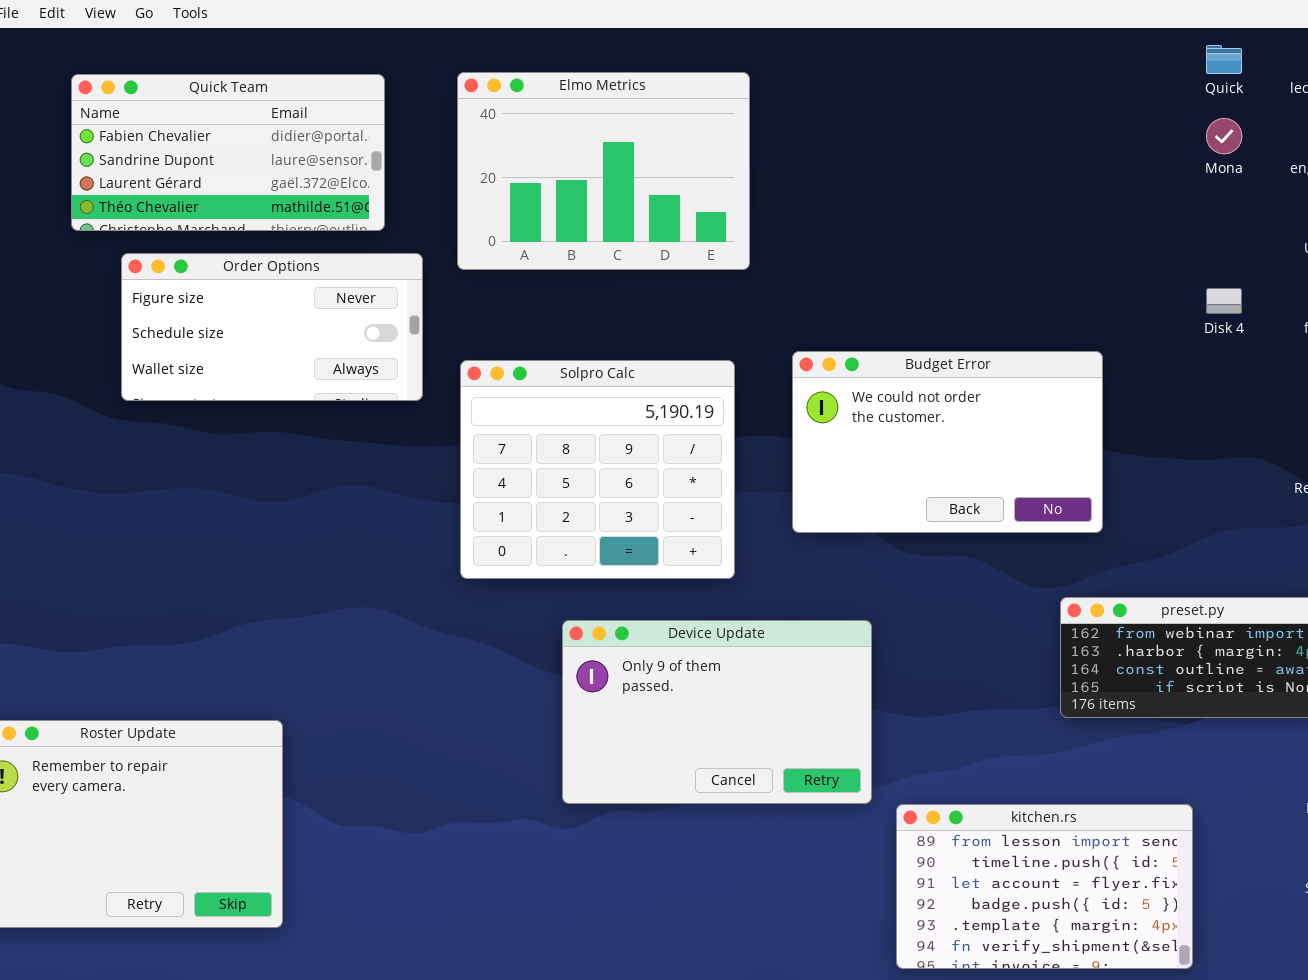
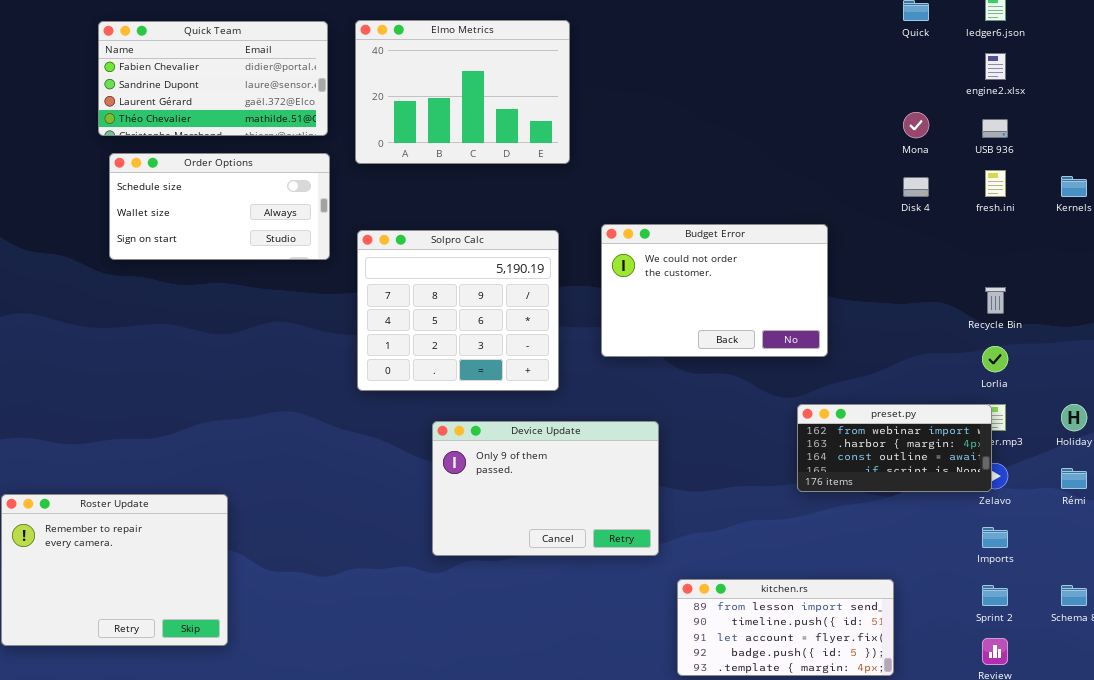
Quick Team: [71,74,385,231] -> [98,21,328,136], moved
Mona: [1206,118,1242,154] -> [903,112,929,138], moved
Order Options: [121,253,423,401] -> [109,153,330,260], scrolled down 1 row
kitchen.rs: [896,804,1193,969] -> [677,579,894,676], resized

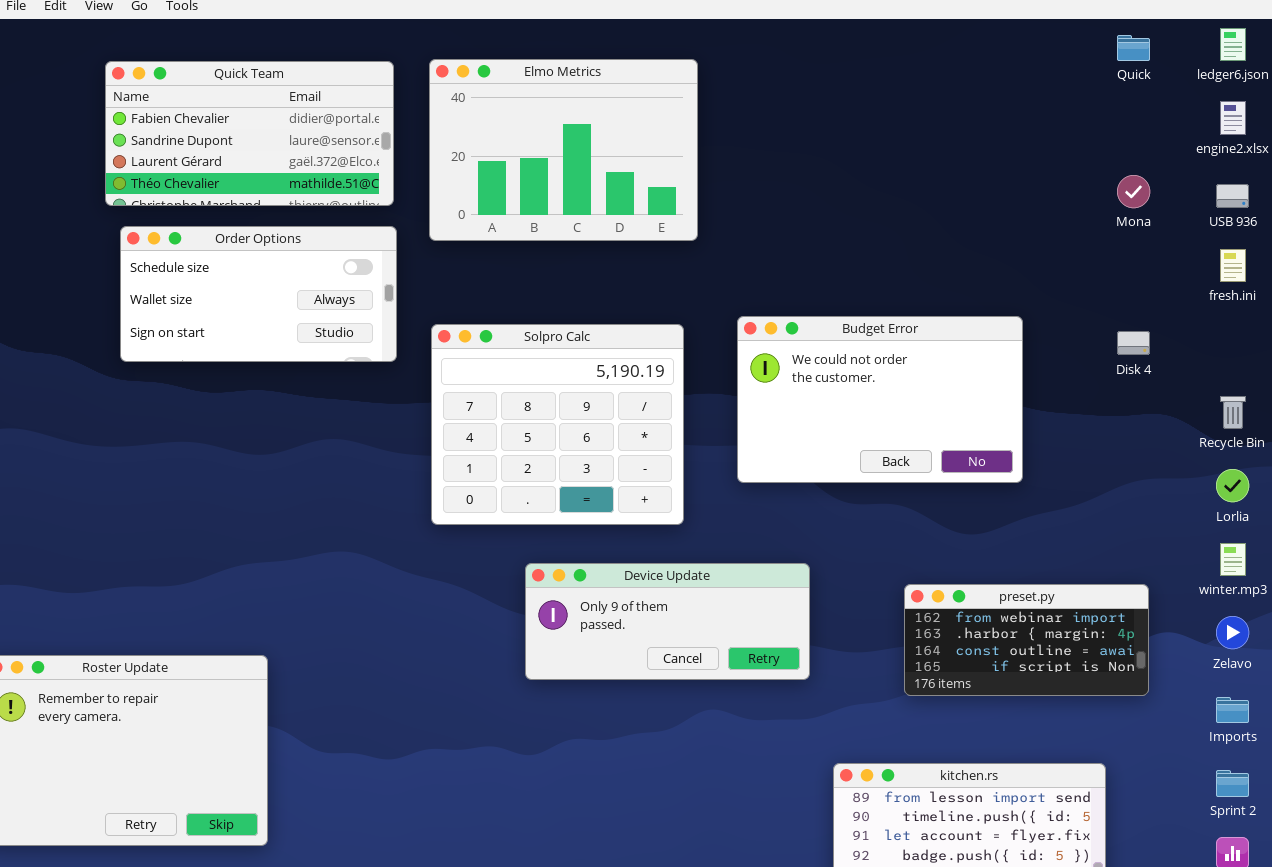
Disk 4: [903,177,929,197] -> [1117,331,1150,355], moved
preset.py: [797,404,992,492] -> [904,584,1149,696], moved
Device Update: [432,421,659,556] -> [525,563,810,680], resized

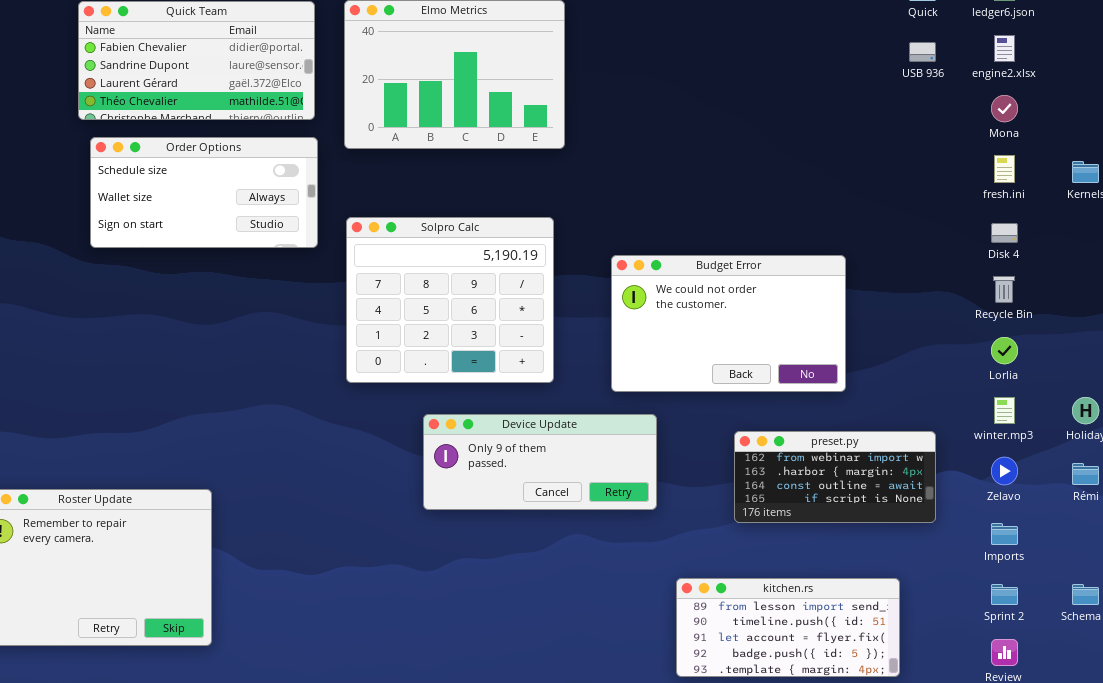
Mona: [1117,175,1150,208] -> [991,95,1018,122], moved
USB 936: [1216,184,1249,208] -> [909,42,936,62], moved
Budget Error: [737,316,1023,483] -> [611,255,846,392], moved
Disk 4: [1117,331,1150,355] -> [991,223,1018,243], moved

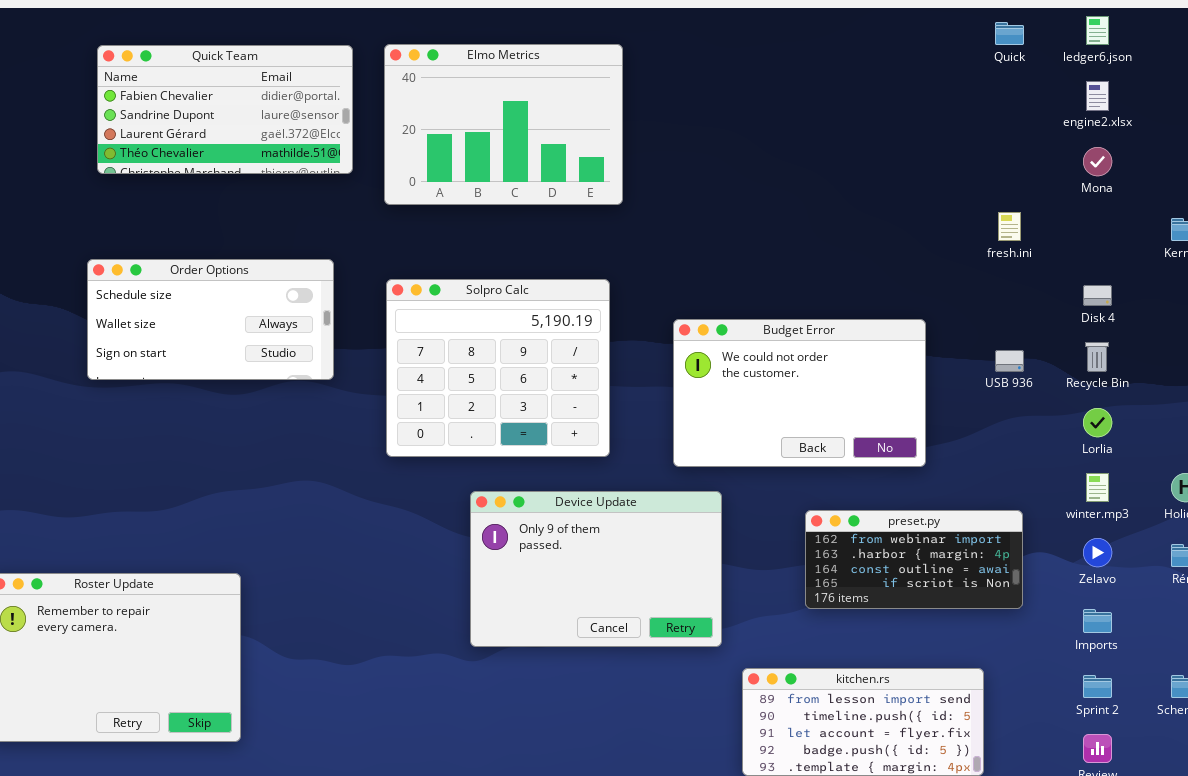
USB 936: [909,42,936,62] -> [995,350,1024,372], moved
Order Options: [90,137,318,248] -> [87,259,334,380], moved
fresh.ini: [994,155,1015,183] -> [998,212,1021,241], moved
Device Update: [423,414,657,510] -> [470,491,722,647], resized

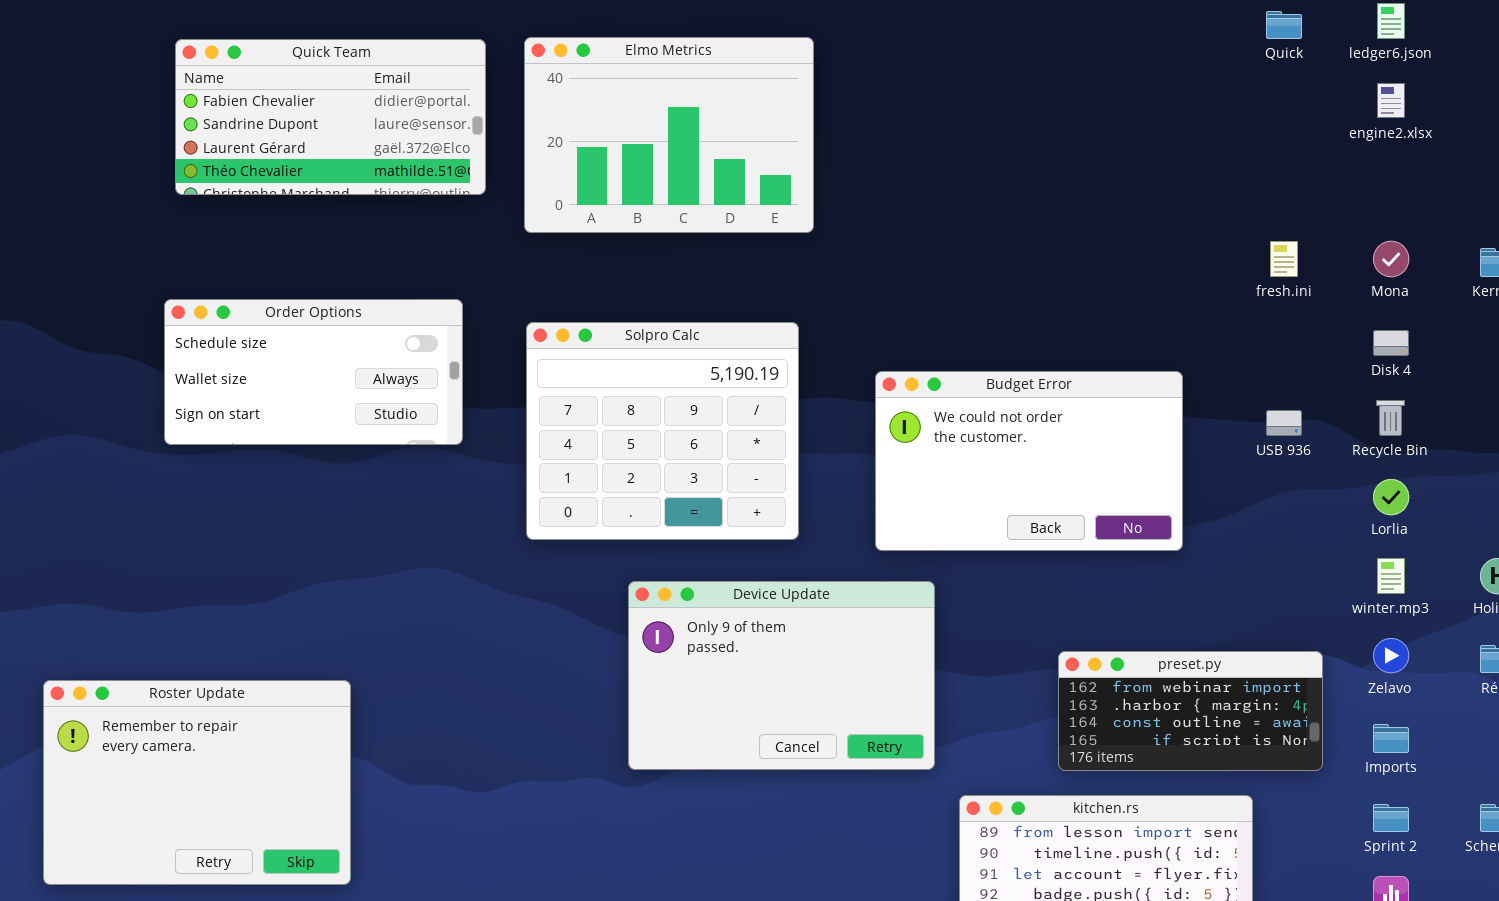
Mona: [1083,147,1112,176] -> [1373,241,1409,277], moved
preset.py: [805,510,1023,609] -> [1058,651,1323,771], moved

